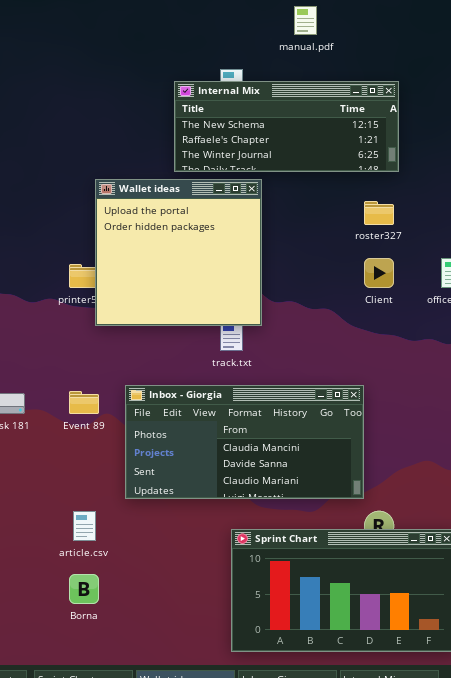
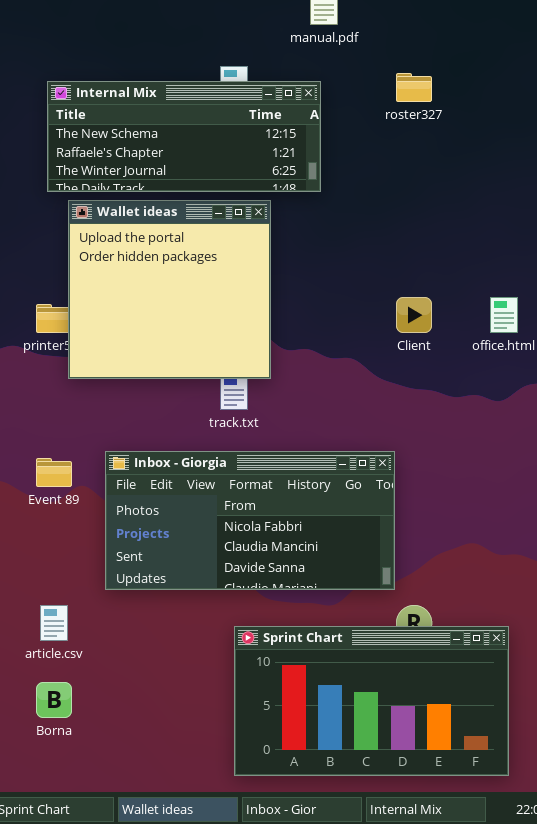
Internal Mix: [174,81,399,172] -> [47,81,321,192], moved
roster327: [364,201,394,225] -> [396,73,432,102], moved
Inbox - Giorgia: [125,385,364,499] -> [105,451,395,590], scrolled up 1 row

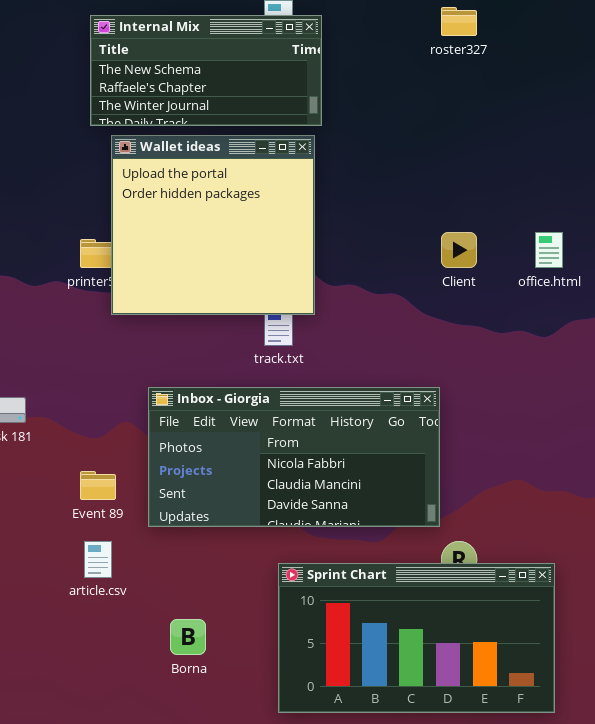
Internal Mix: [47,81,321,192] -> [90,15,322,126], resized
Event 89: [36,458,72,487] -> [80,471,116,500], moved
Borna: [36,682,72,718] -> [170,619,206,655], moved

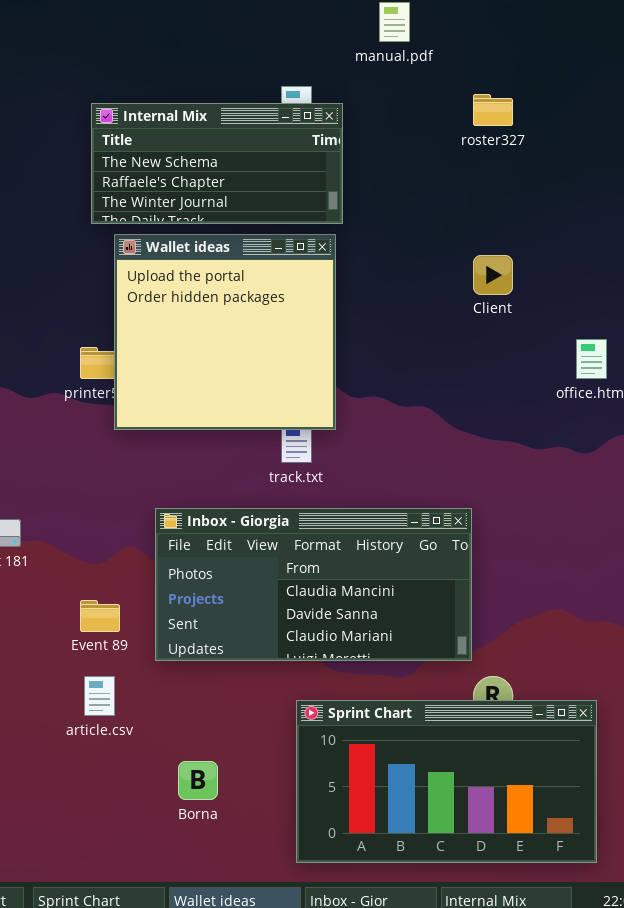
Client: [441,232,477,268] -> [473,255,513,295], moved
Inbox - Giorgia: [148,387,440,527] -> [155,508,472,661], scrolled down 1 row

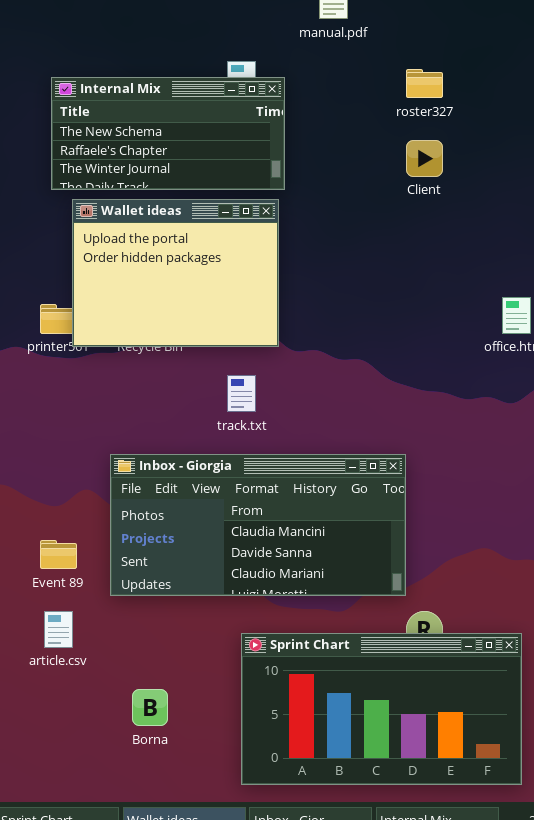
Wallet ideas: [114,234,336,430] -> [72,199,279,347], resized
Client: [473,255,513,295] -> [406,140,443,177], moved

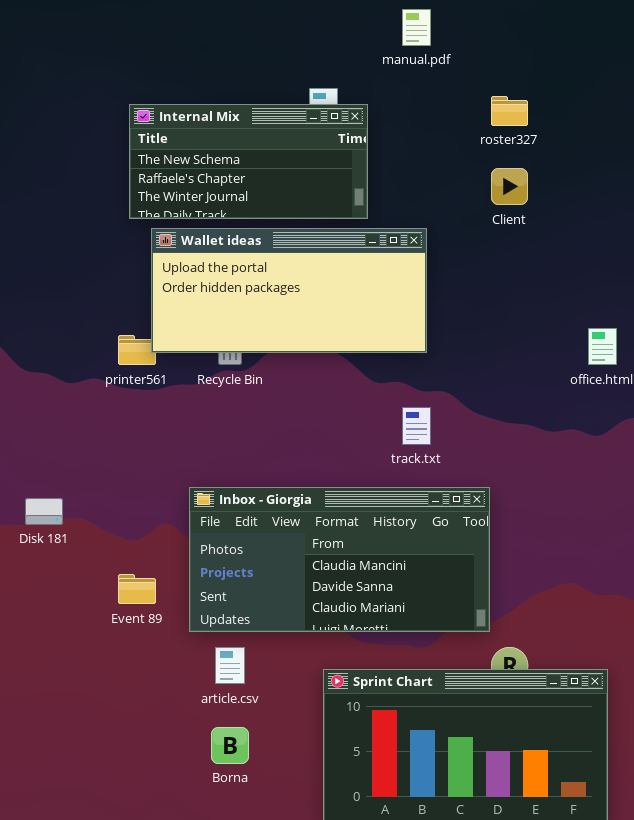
Wallet ideas: [72,199,279,347] -> [151,228,427,353], resized
track.txt: [227,375,256,412] -> [402,407,431,445], moved
article.csv: [44,611,73,648] -> [215,647,245,684], moved

